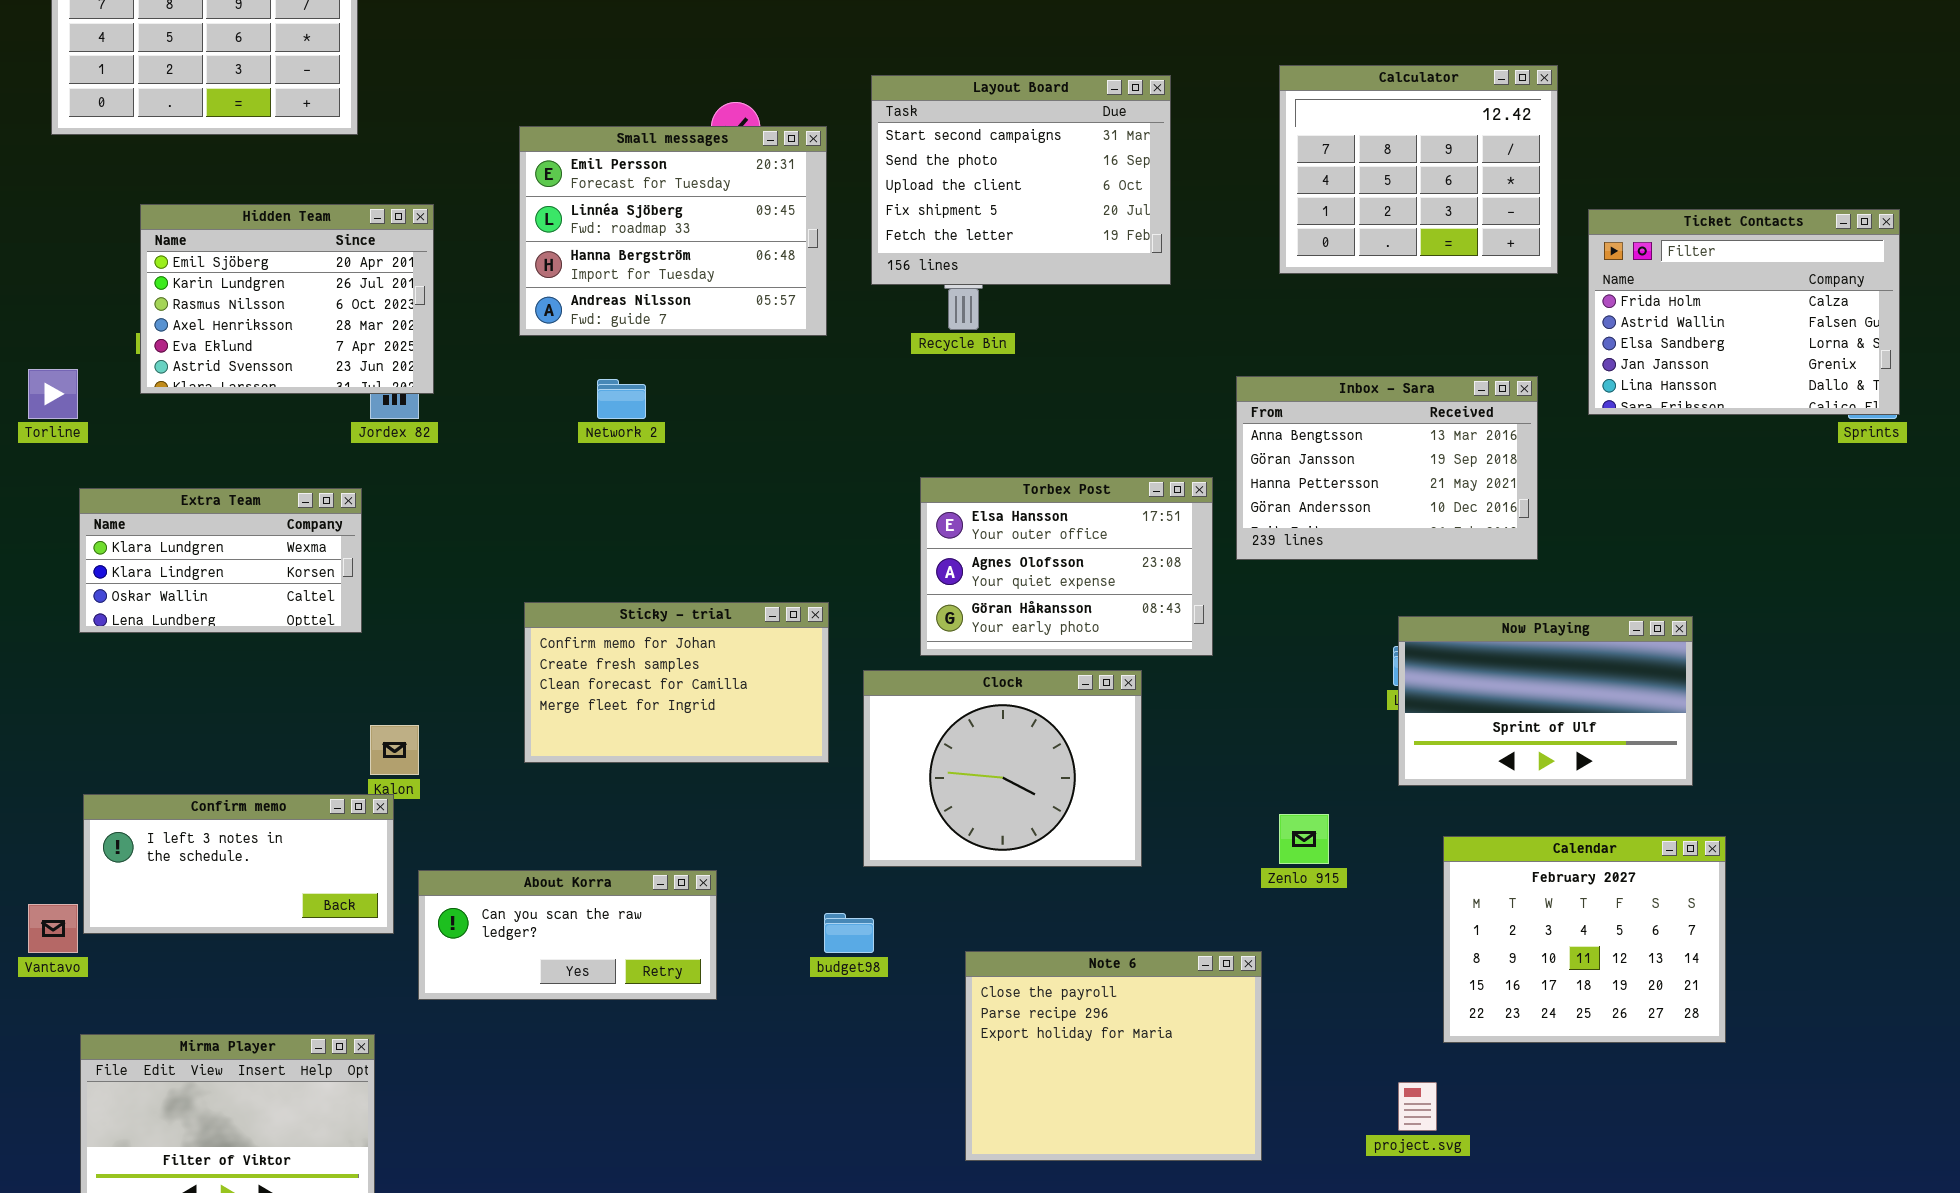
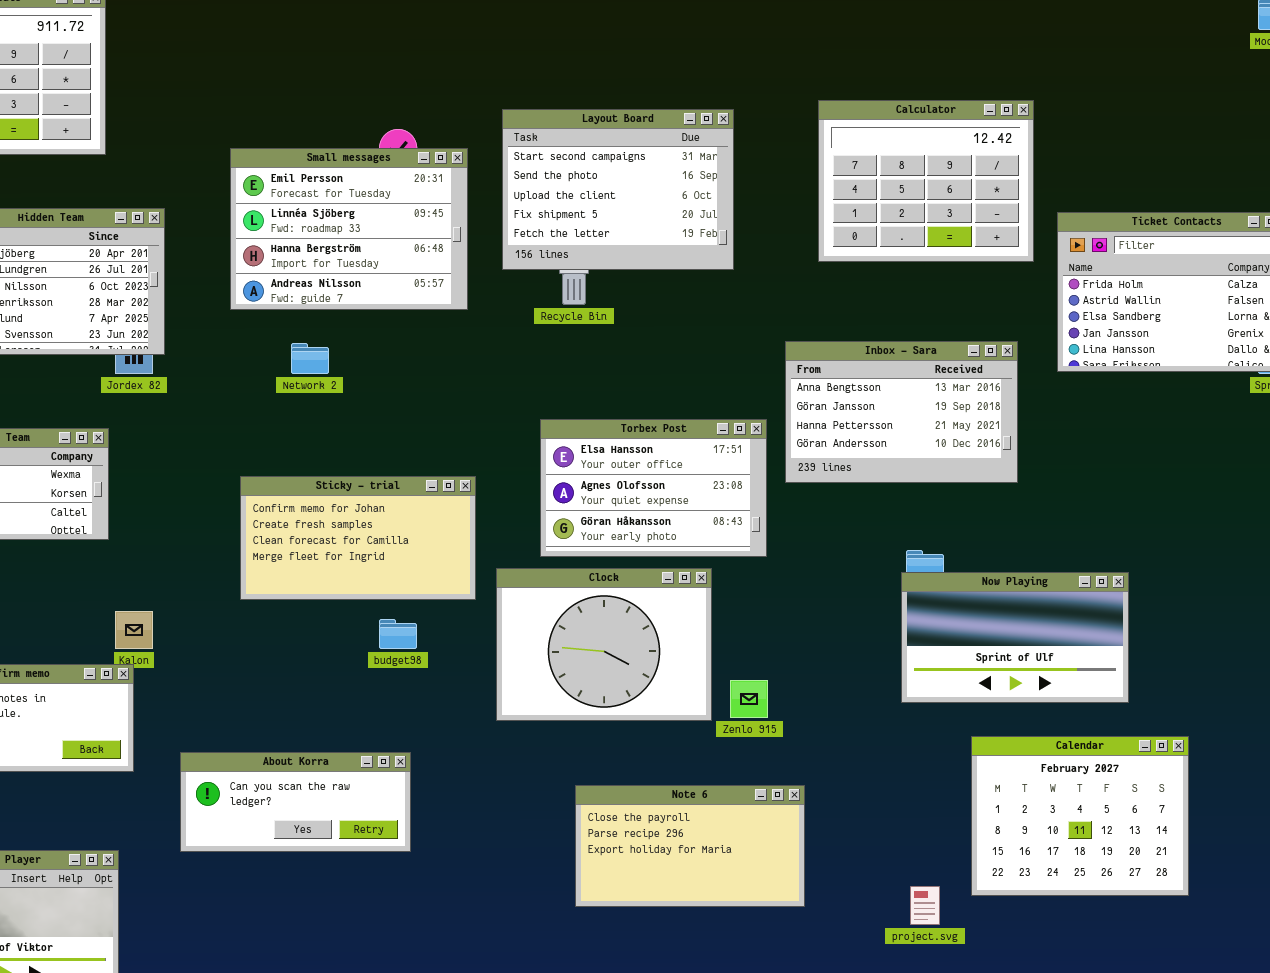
Sticky - trial: [524,602,829,763] -> [240,476,476,600], moved
Now Playing: [1398,616,1693,786] -> [901,572,1129,703], moved
Zenlo 915: [1279,814,1329,864] -> [730,680,768,718], moved
Calendar: [1443,836,1726,1043] -> [971,736,1189,896], moved
About Korra: [418,870,717,1000] -> [180,752,411,852], moved
budget98: [824,913,874,953] -> [379,619,417,649], moved
Note 6: [965,951,1262,1161] -> [575,785,805,907], resized

